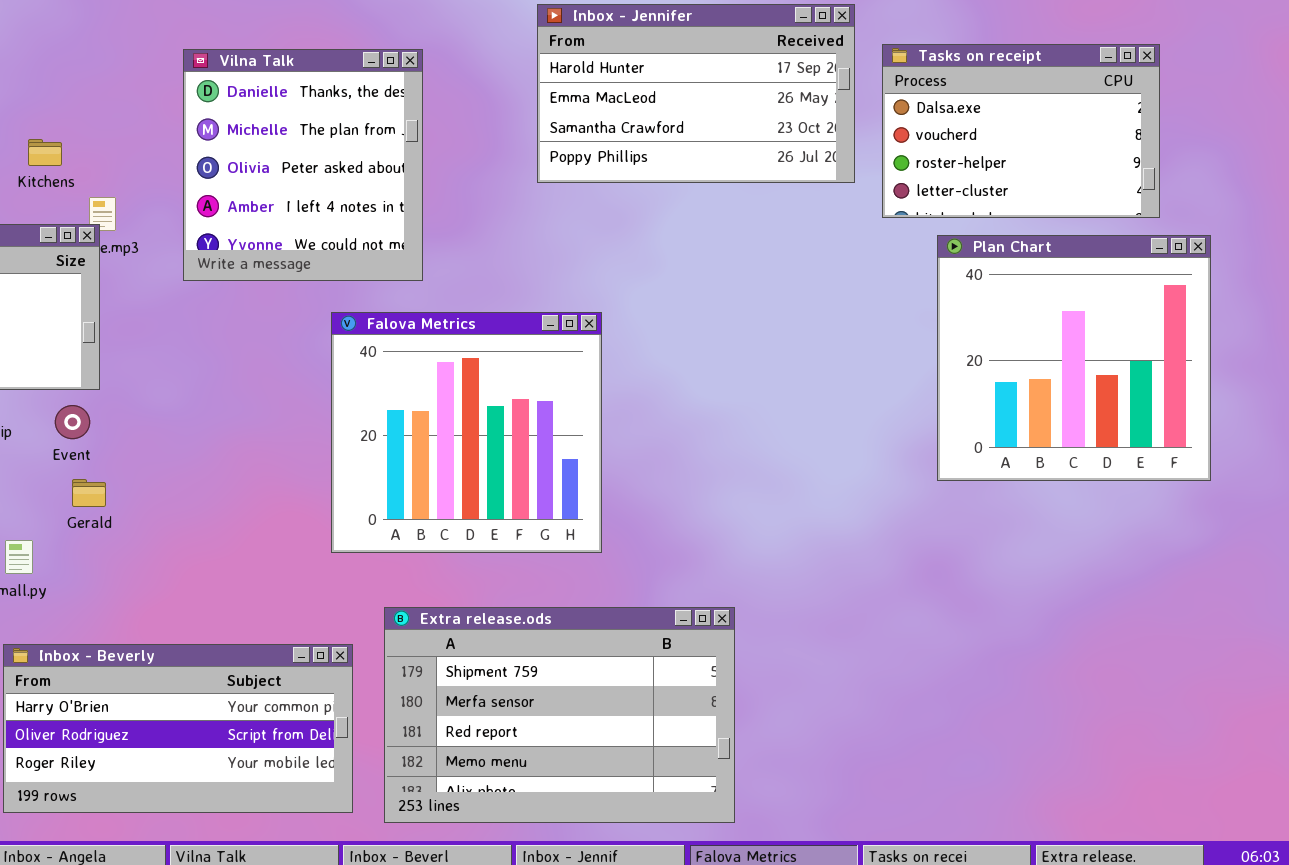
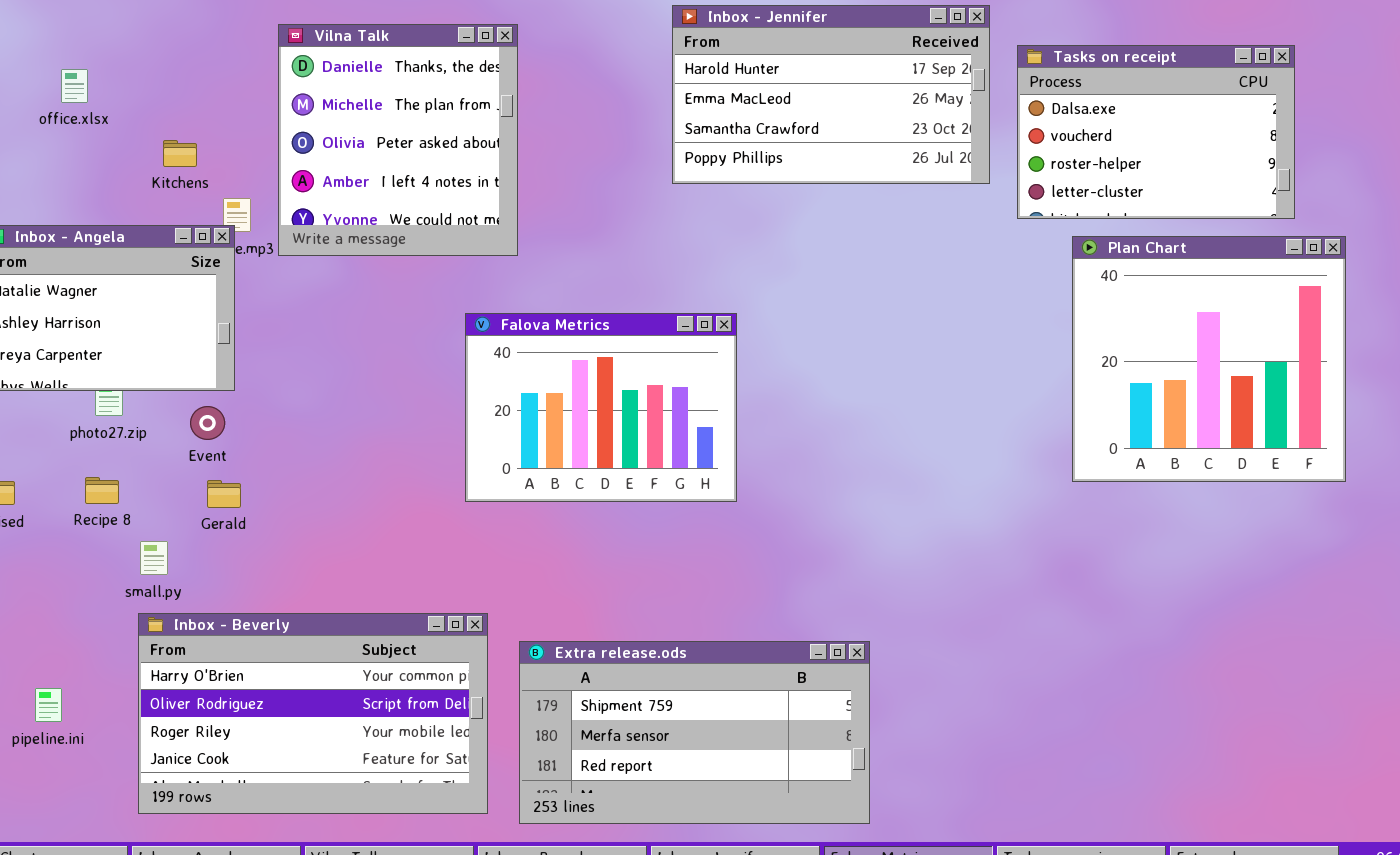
Vilna Talk: [183,49,423,281] -> [278,24,518,256], moved
Falova Metrics: [331,312,602,553] -> [465,313,737,502], resized
Extra release.ods: [384,607,735,823] -> [519,641,870,824], resized
Inbox - Beverly: [3,644,353,813] -> [138,613,488,814], resized

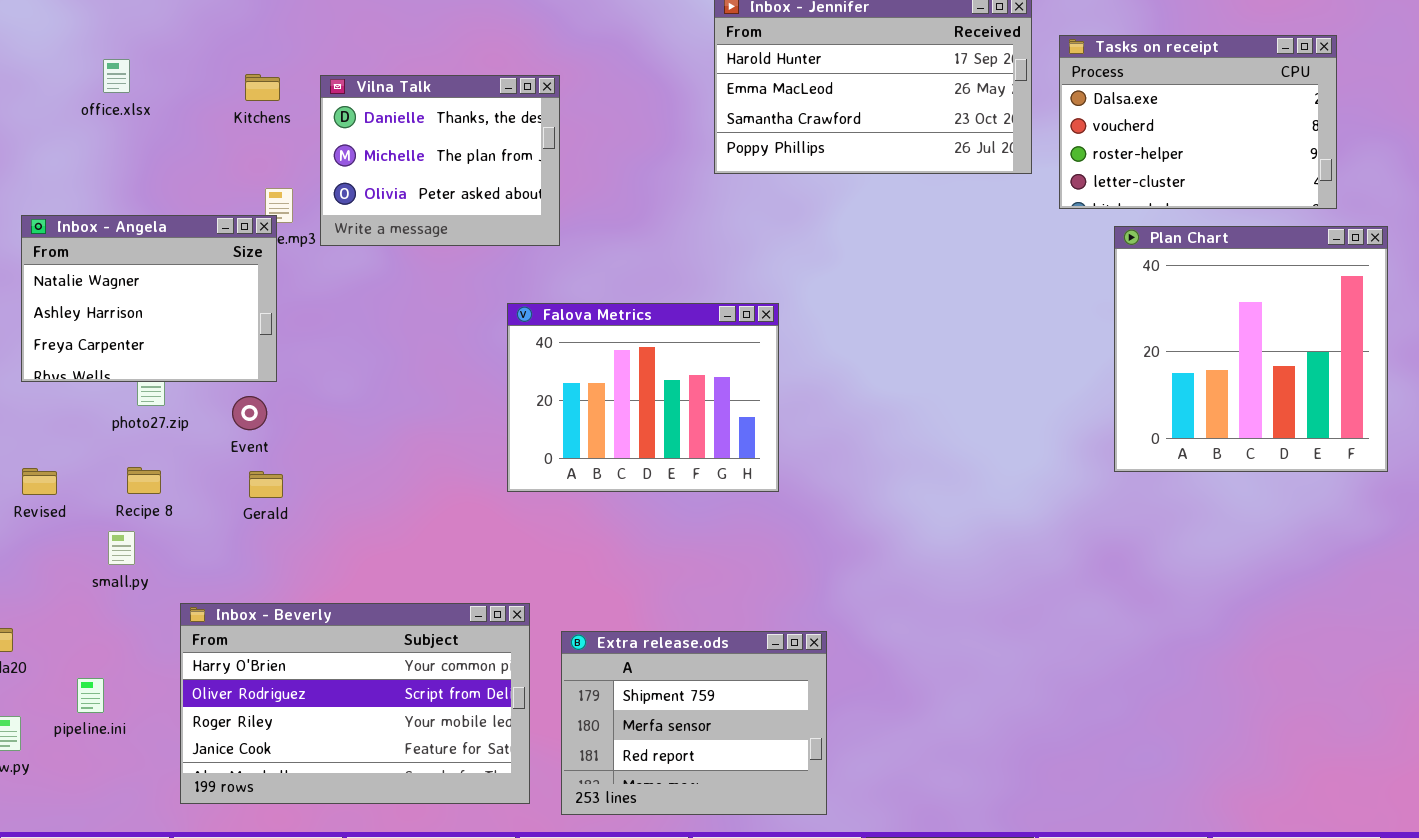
Vilna Talk: [278,24,518,256] -> [320,75,560,246], resized
Kitchens: [163,140,197,167] -> [245,74,280,101], moved
small.py: [140,541,168,575] -> [108,531,135,565], moved
Extra release.ods: [519,641,870,824] -> [561,631,827,815], resized

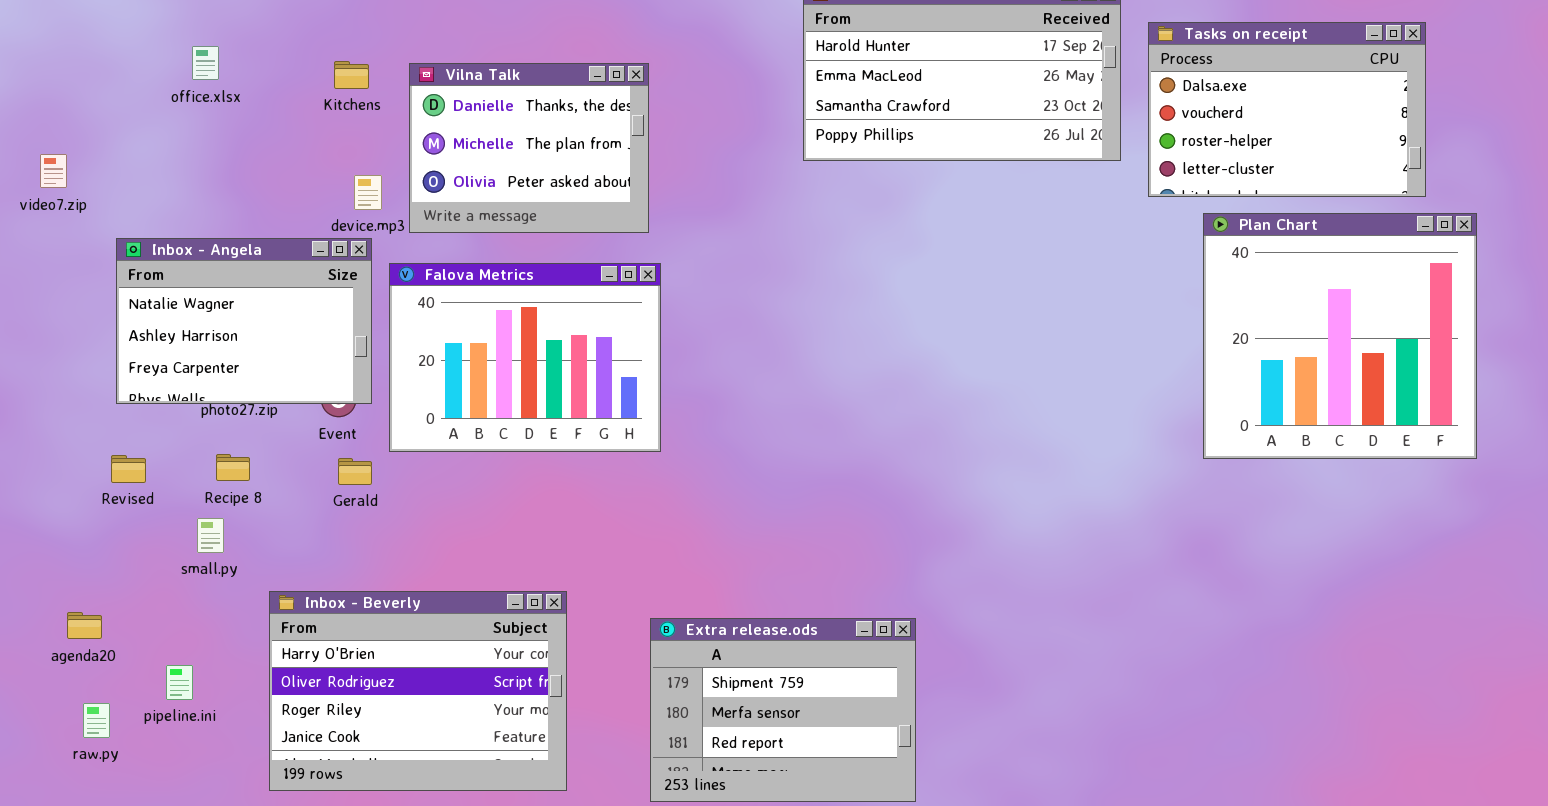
Inbox - Angela: [21,215,277,382] -> [116,238,372,404], moved
Falova Metrics: [507,303,779,492] -> [389,263,661,452], moved
Inbox - Beverly: [180,603,530,804] -> [269,591,567,791], resized

